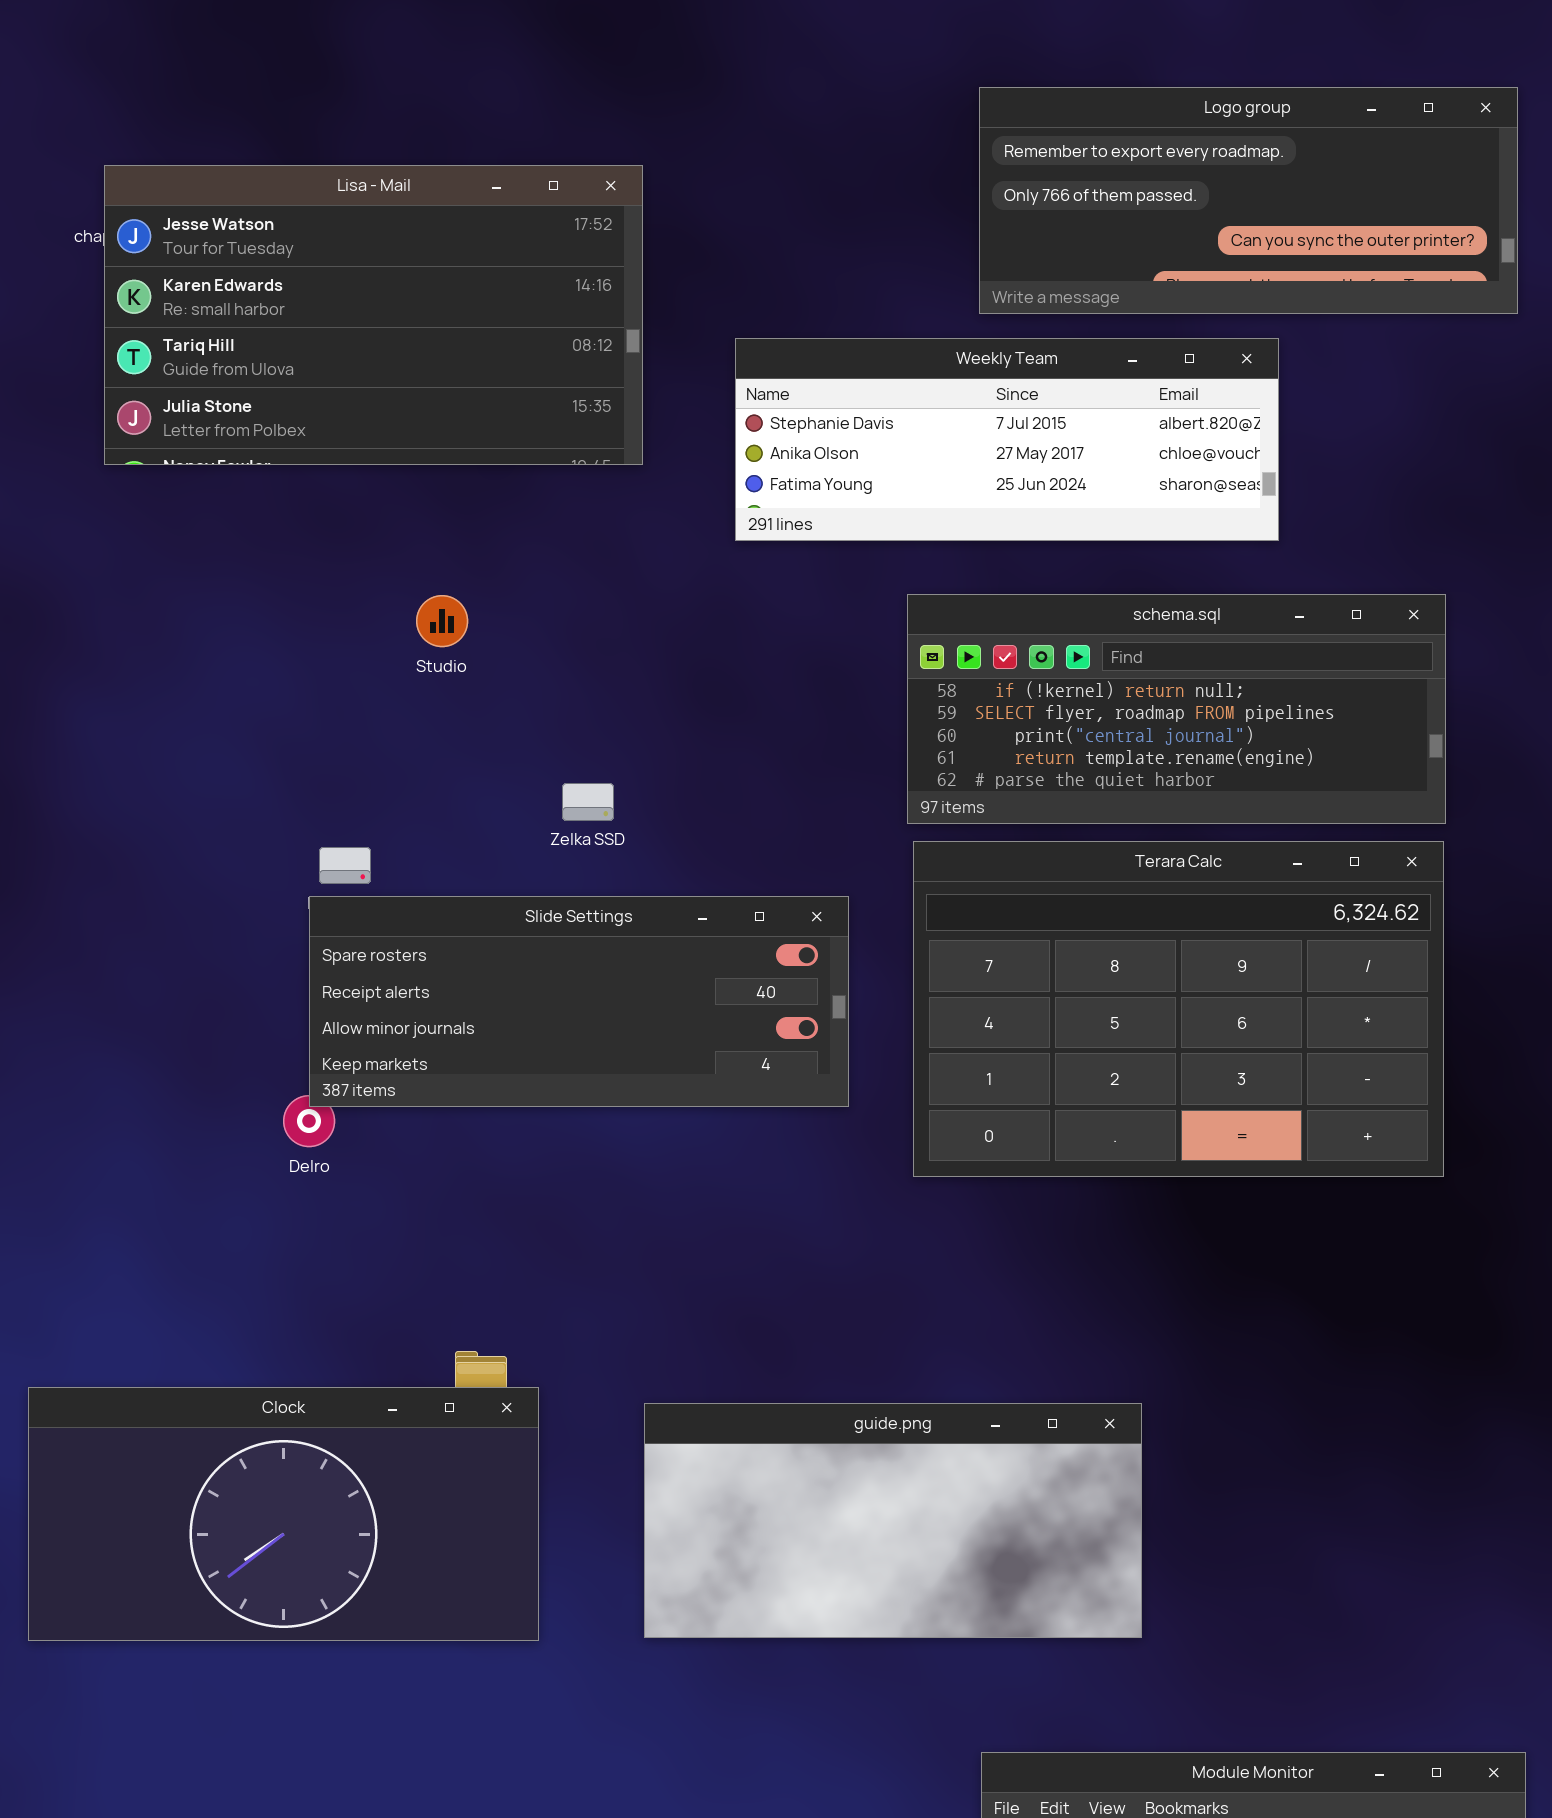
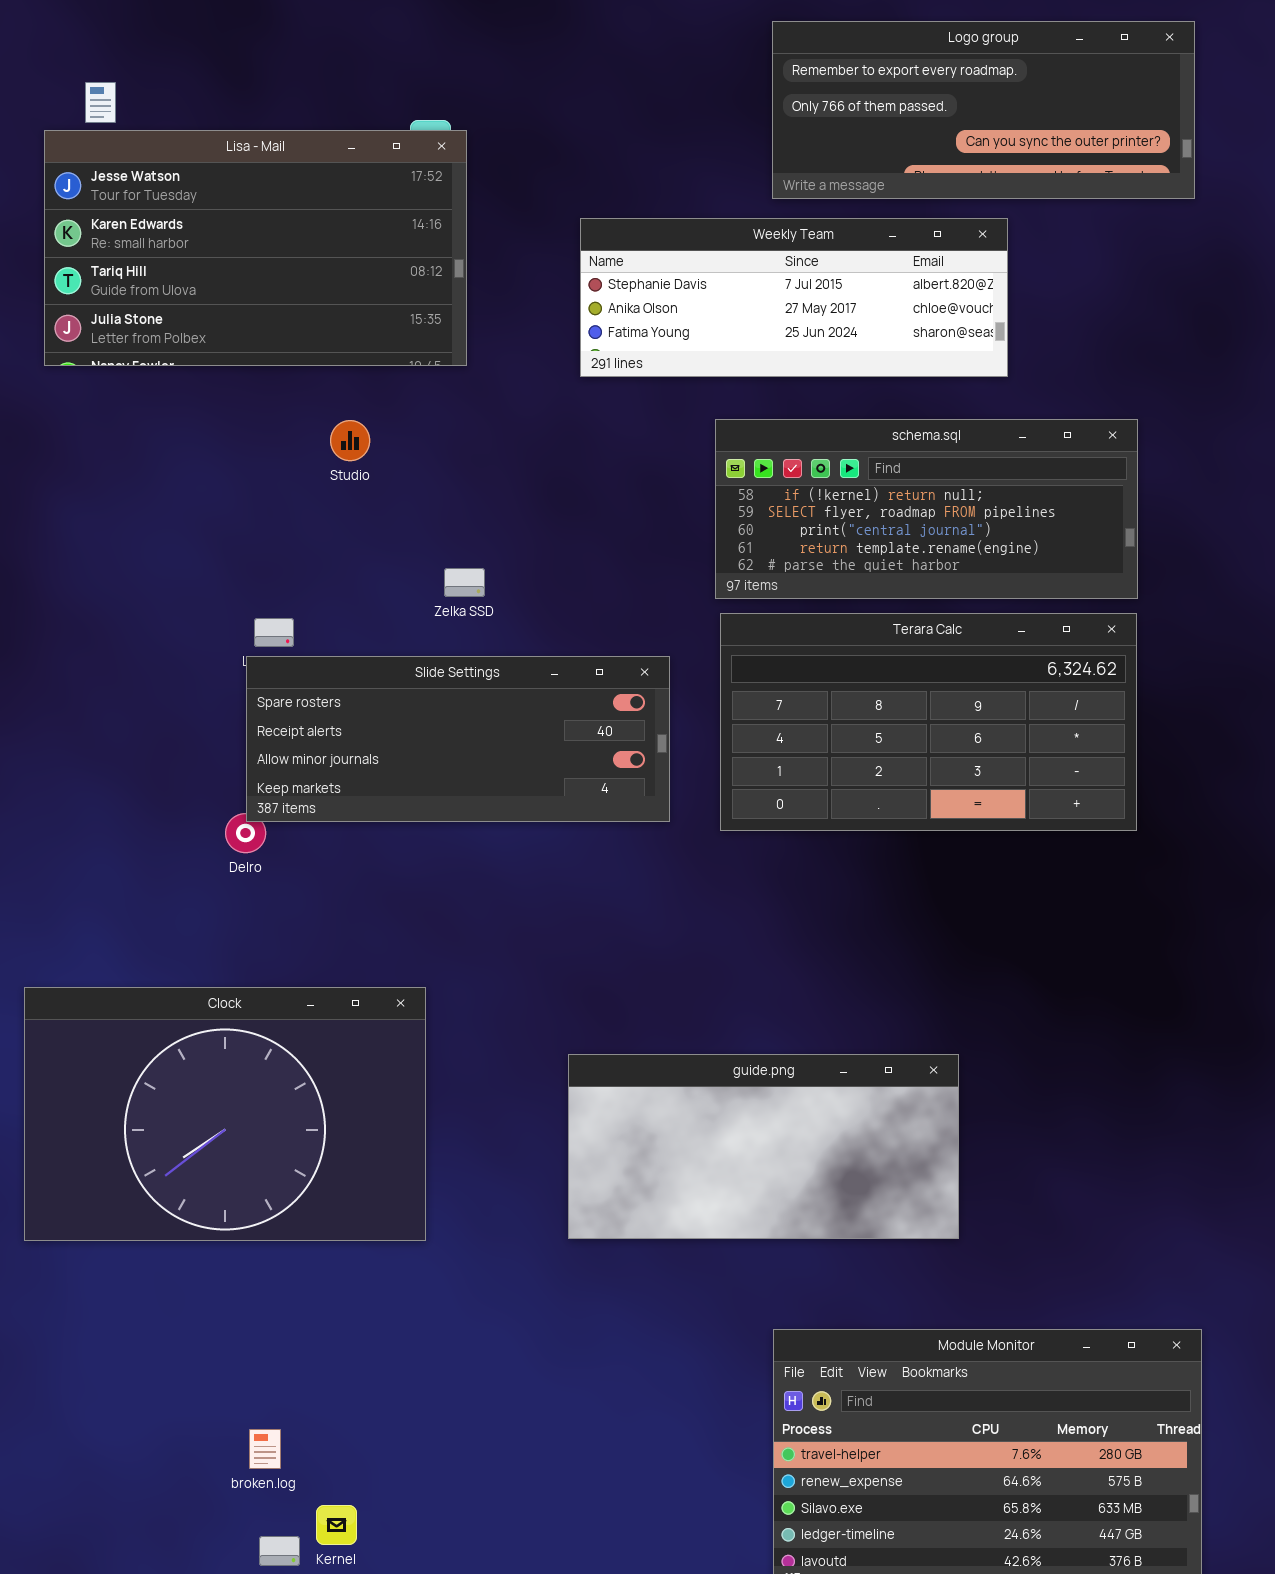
Lisa - Mail: [104,165,643,465] -> [44,130,467,366], moved
Terara Calc: [913,841,1444,1177] -> [720,613,1137,831], resized
Clock: [28,1387,539,1641] -> [24,987,426,1241], resized
guide.png: [644,1403,1142,1638] -> [568,1054,959,1239], moved

